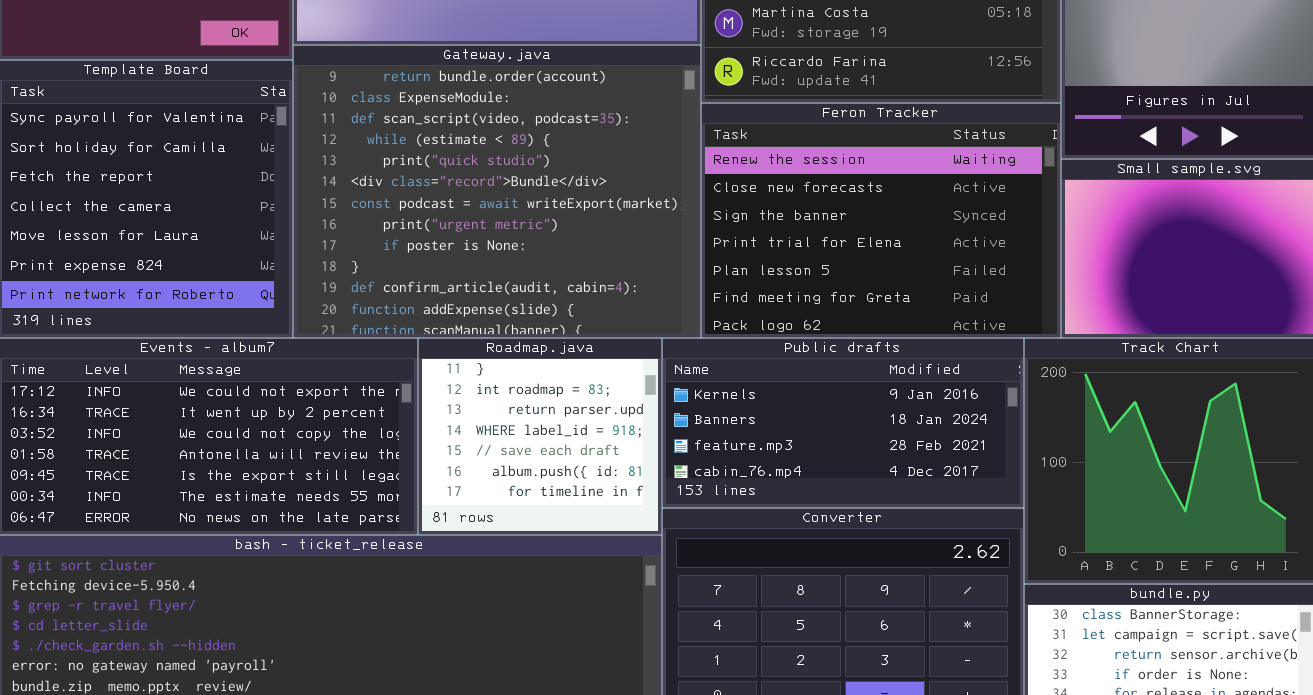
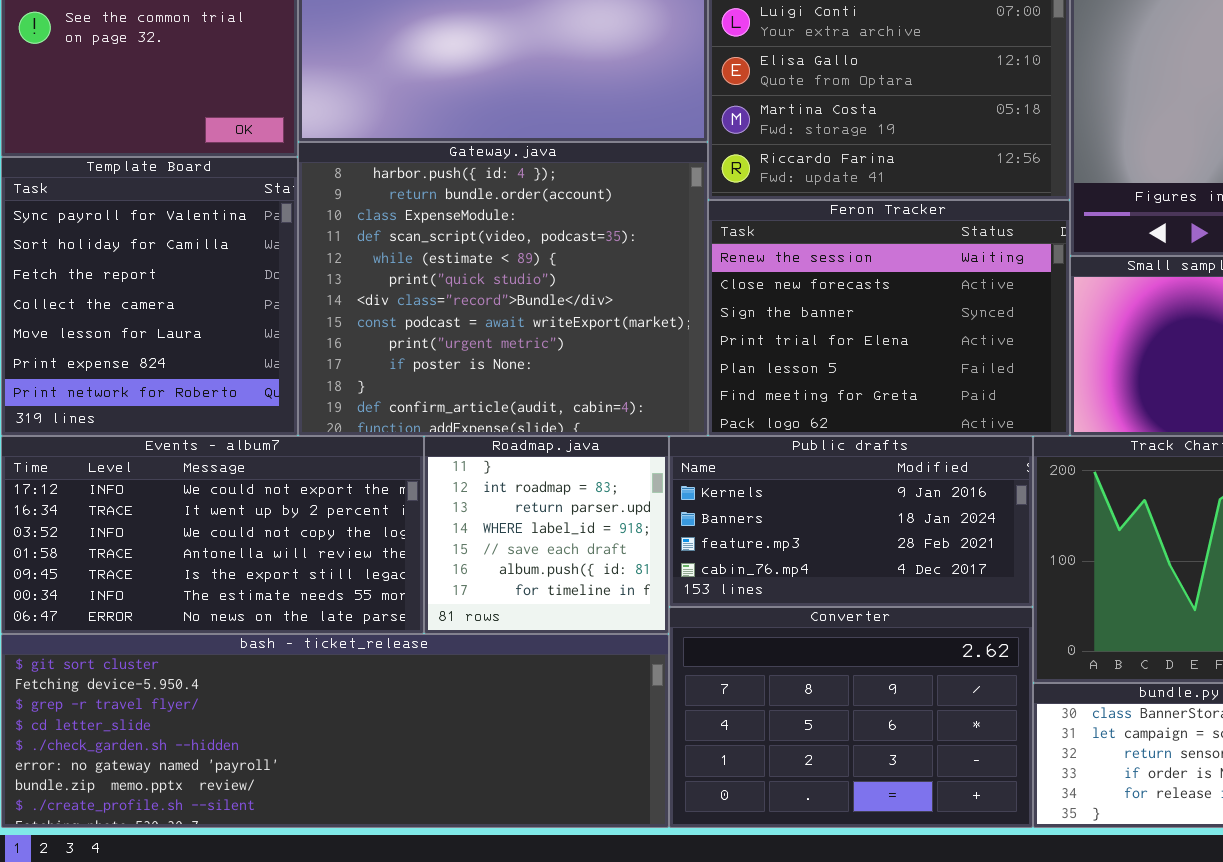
Gateway.java: [293,45,701,338] -> [298,142,708,436], scrolled up 1 row

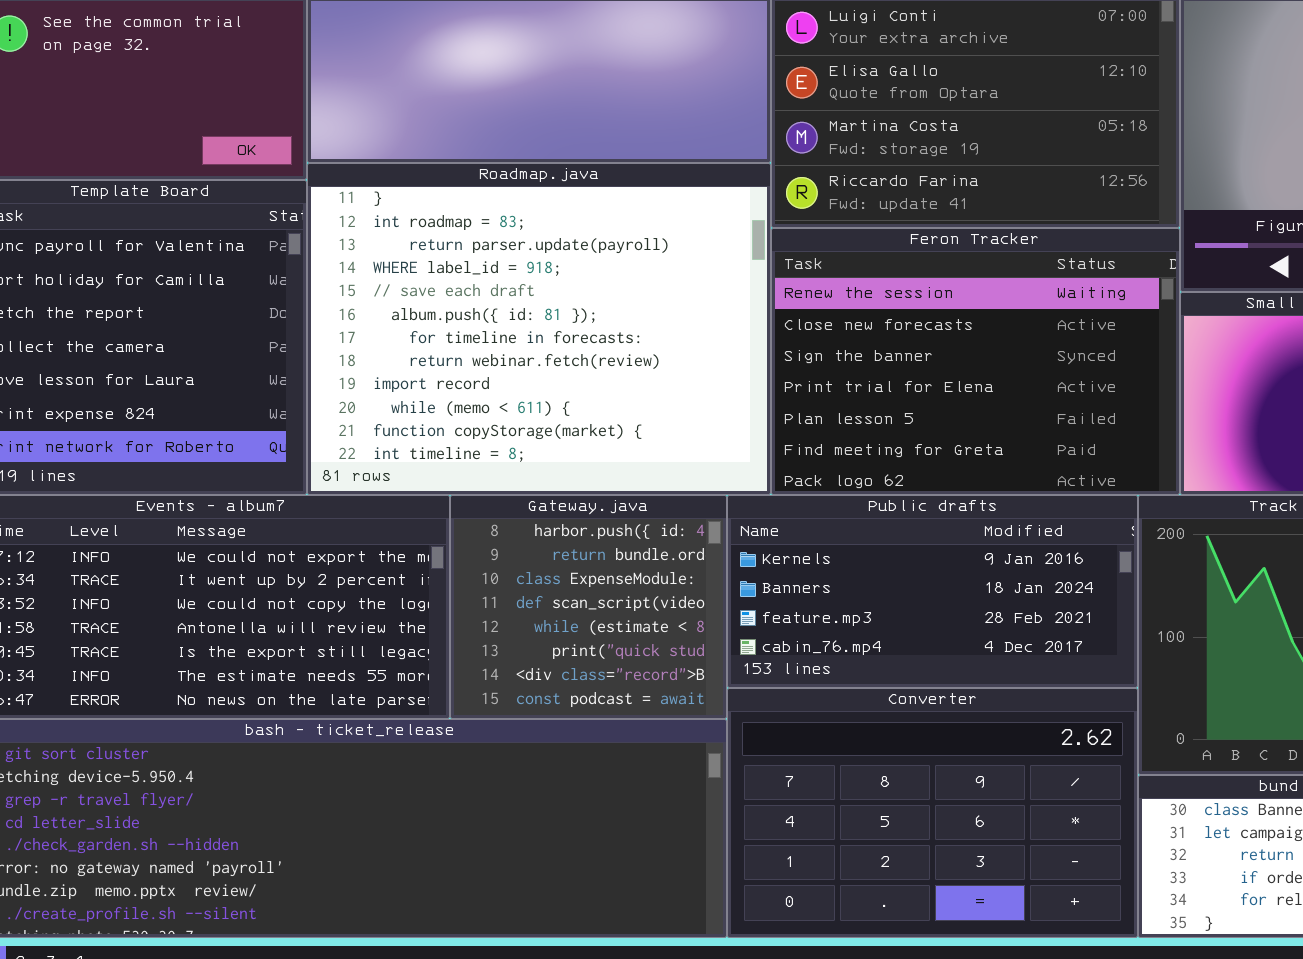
Gateway.java: [298,142,708,436] -> [450,495,727,719], moved, resized
Roadmap.java: [424,436,669,634] -> [307,163,771,495], moved, resized

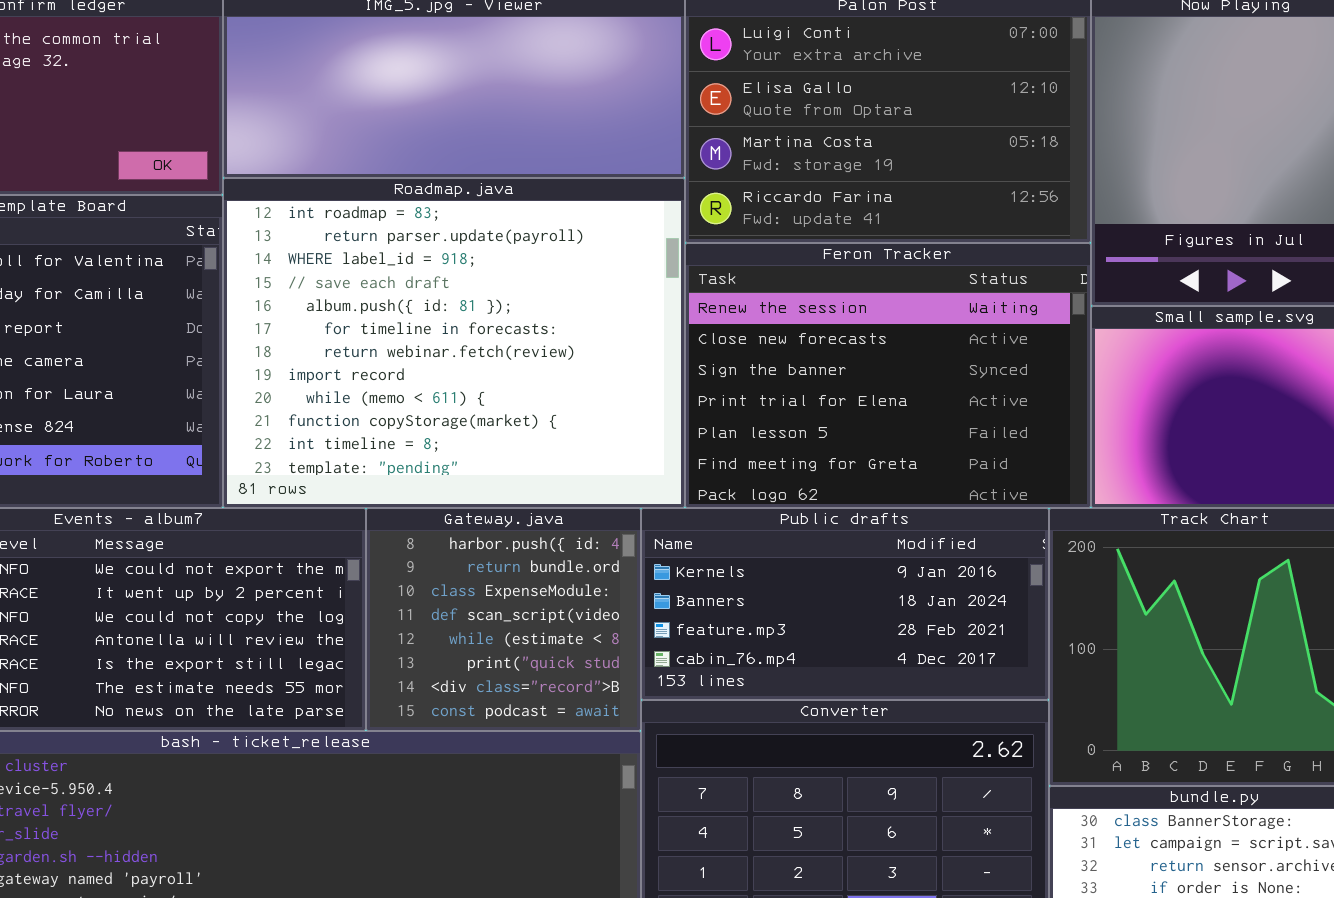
Roadmap.java: [307,163,771,495] -> [223,178,685,508], scrolled down 1 row

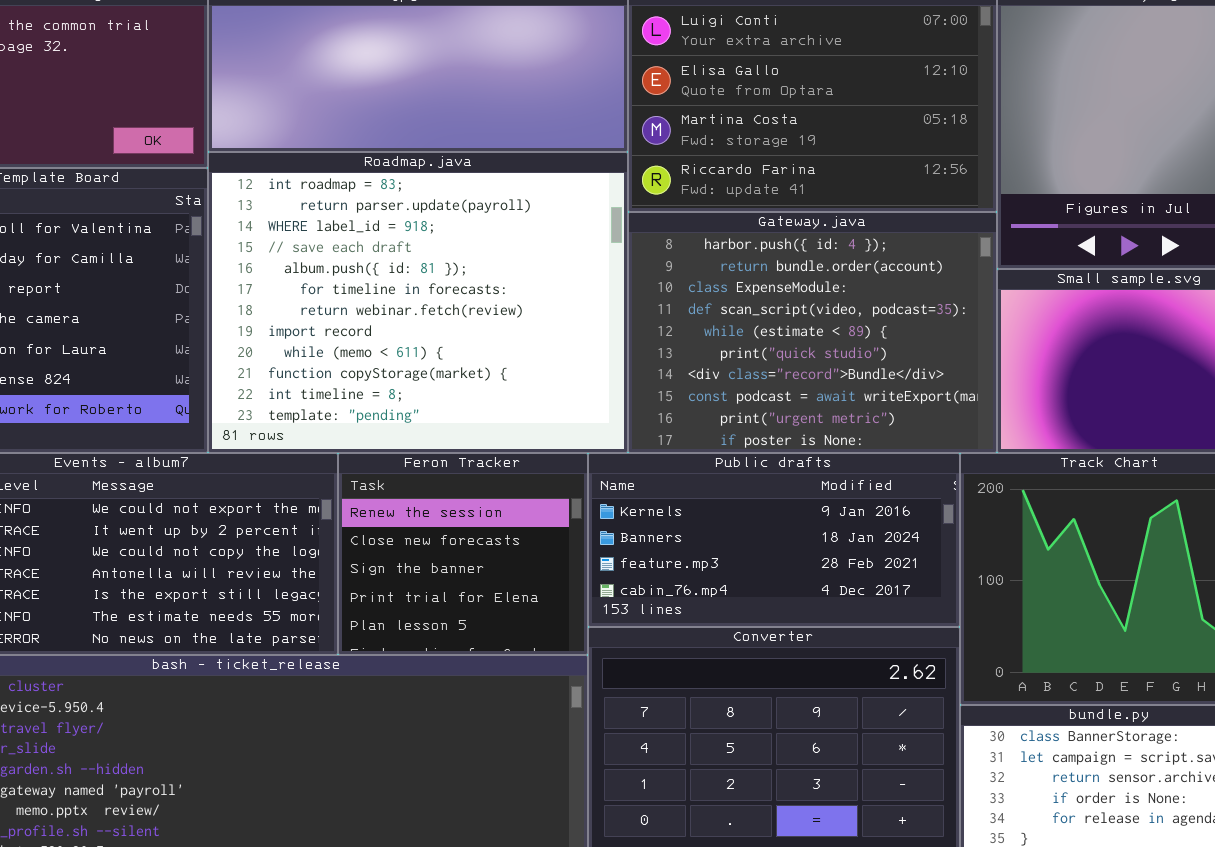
Feron Tracker: [685,243,1091,508] -> [338,453,588,655], moved, resized
Gateway.java: [366,508,641,731] -> [628,212,997,453], moved, resized

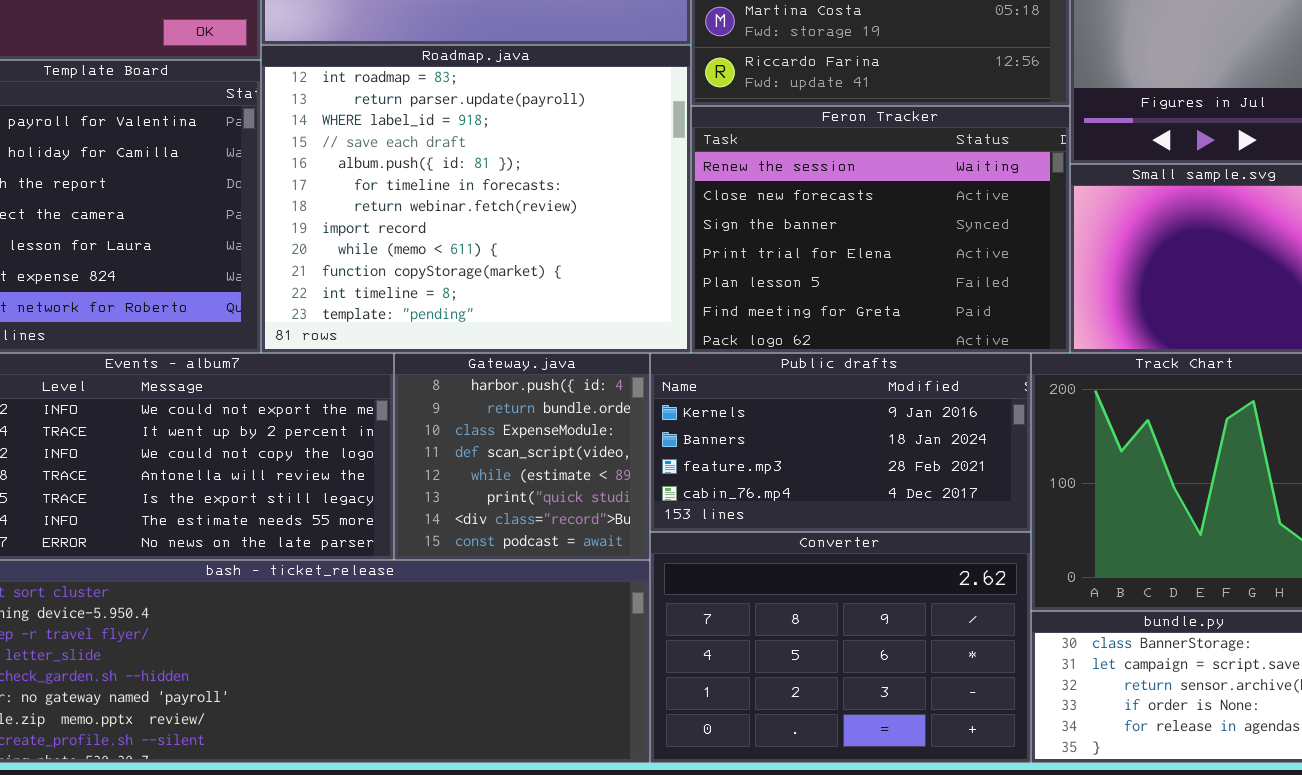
Gateway.java: [628,212,997,453] -> [394,353,650,560], moved, resized
Feron Tracker: [338,453,588,655] -> [691,106,1070,353], moved, resized

